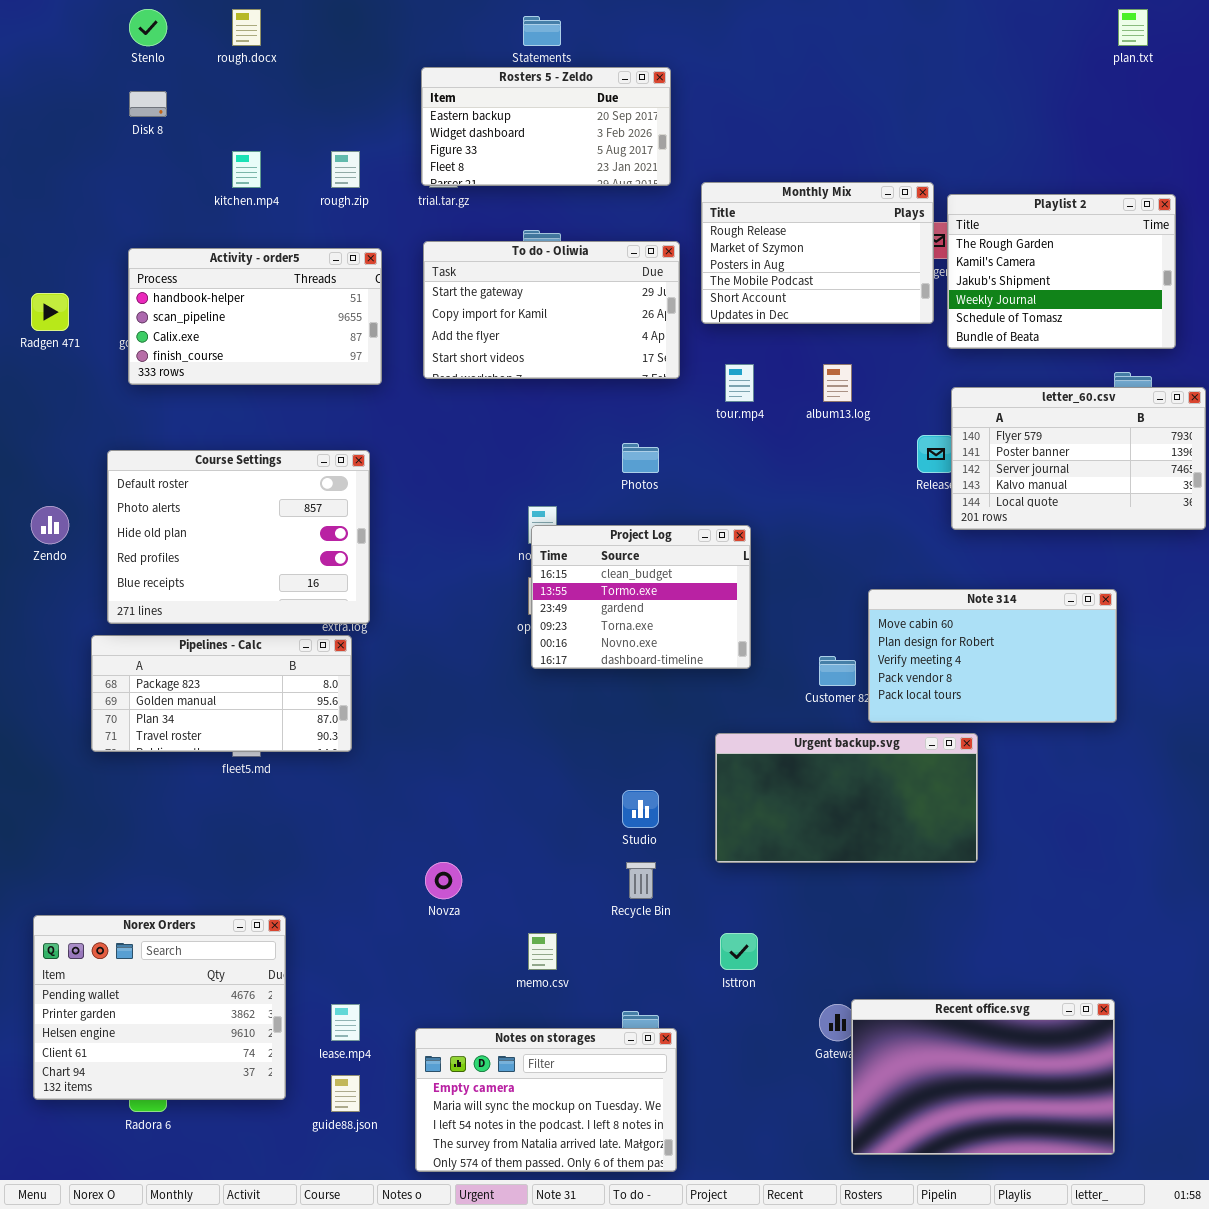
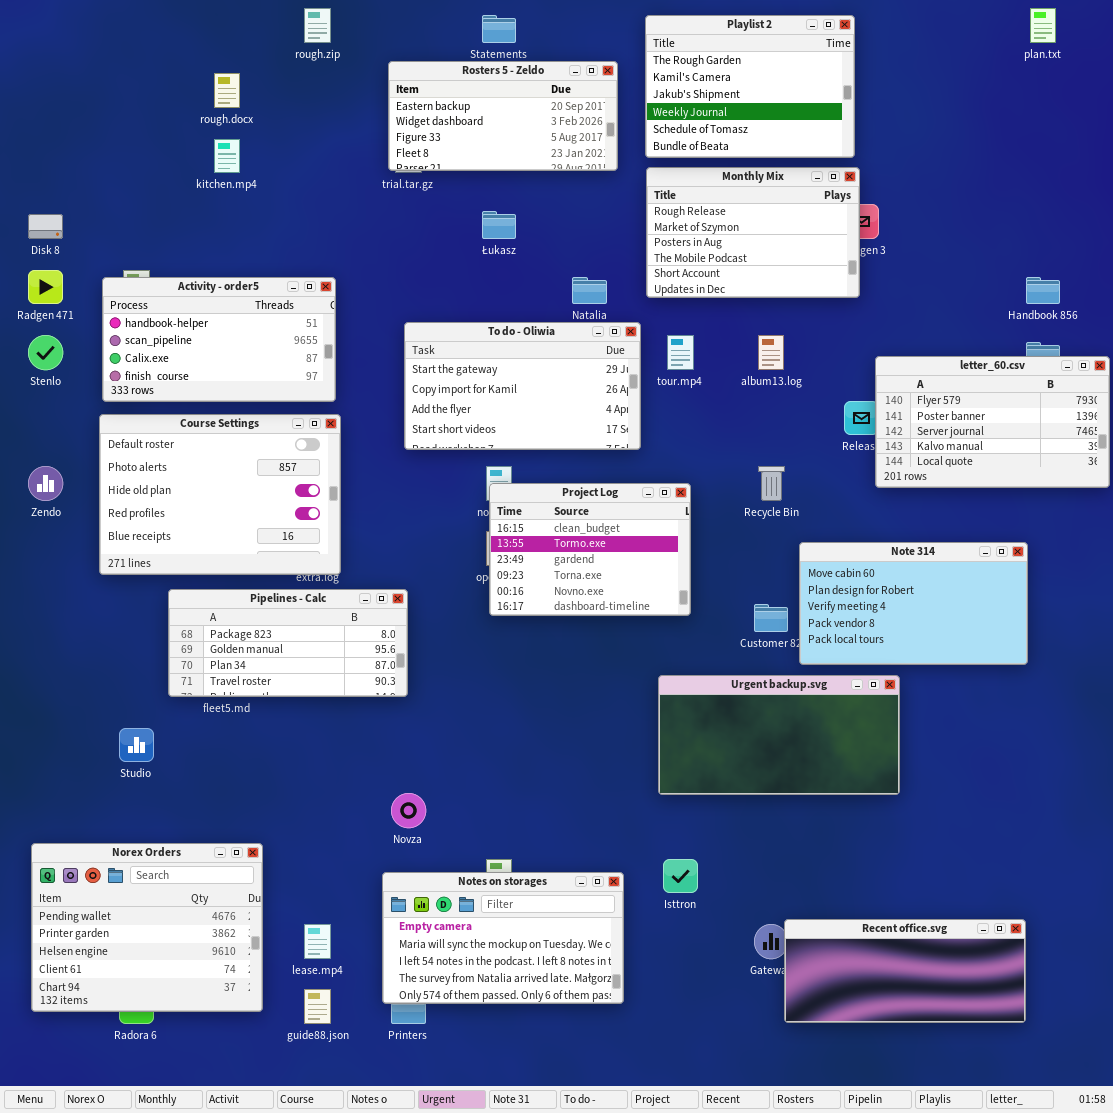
Stenlo: [129,9,167,46] -> [28,335,63,370], moved
rough.docx: [232,9,261,46] -> [214,73,240,108], moved
Disk 8: [129,91,167,117] -> [28,214,63,239], moved
rough.zip: [331,151,360,188] -> [304,8,331,43], moved
Playlist 2: [947,194,1176,349] -> [645,15,855,158], moved
To do - Oliwia: [423,241,680,379] -> [404,322,641,450], moved
Activity - order5: [128,248,382,385] -> [102,277,336,402], moved
Pipelines - Calc: [91,635,352,752] -> [168,589,408,697], moved
Studio: [622,790,659,828] -> [119,728,154,762], moved
Recycle Bin: [626,862,656,899] -> [758,466,785,501], moved
Recent office.svg: [851,999,1115,1155] -> [784,919,1026,1023], resized
Notes on storages: [415,1028,677,1172] -> [382,872,624,1004], moved

